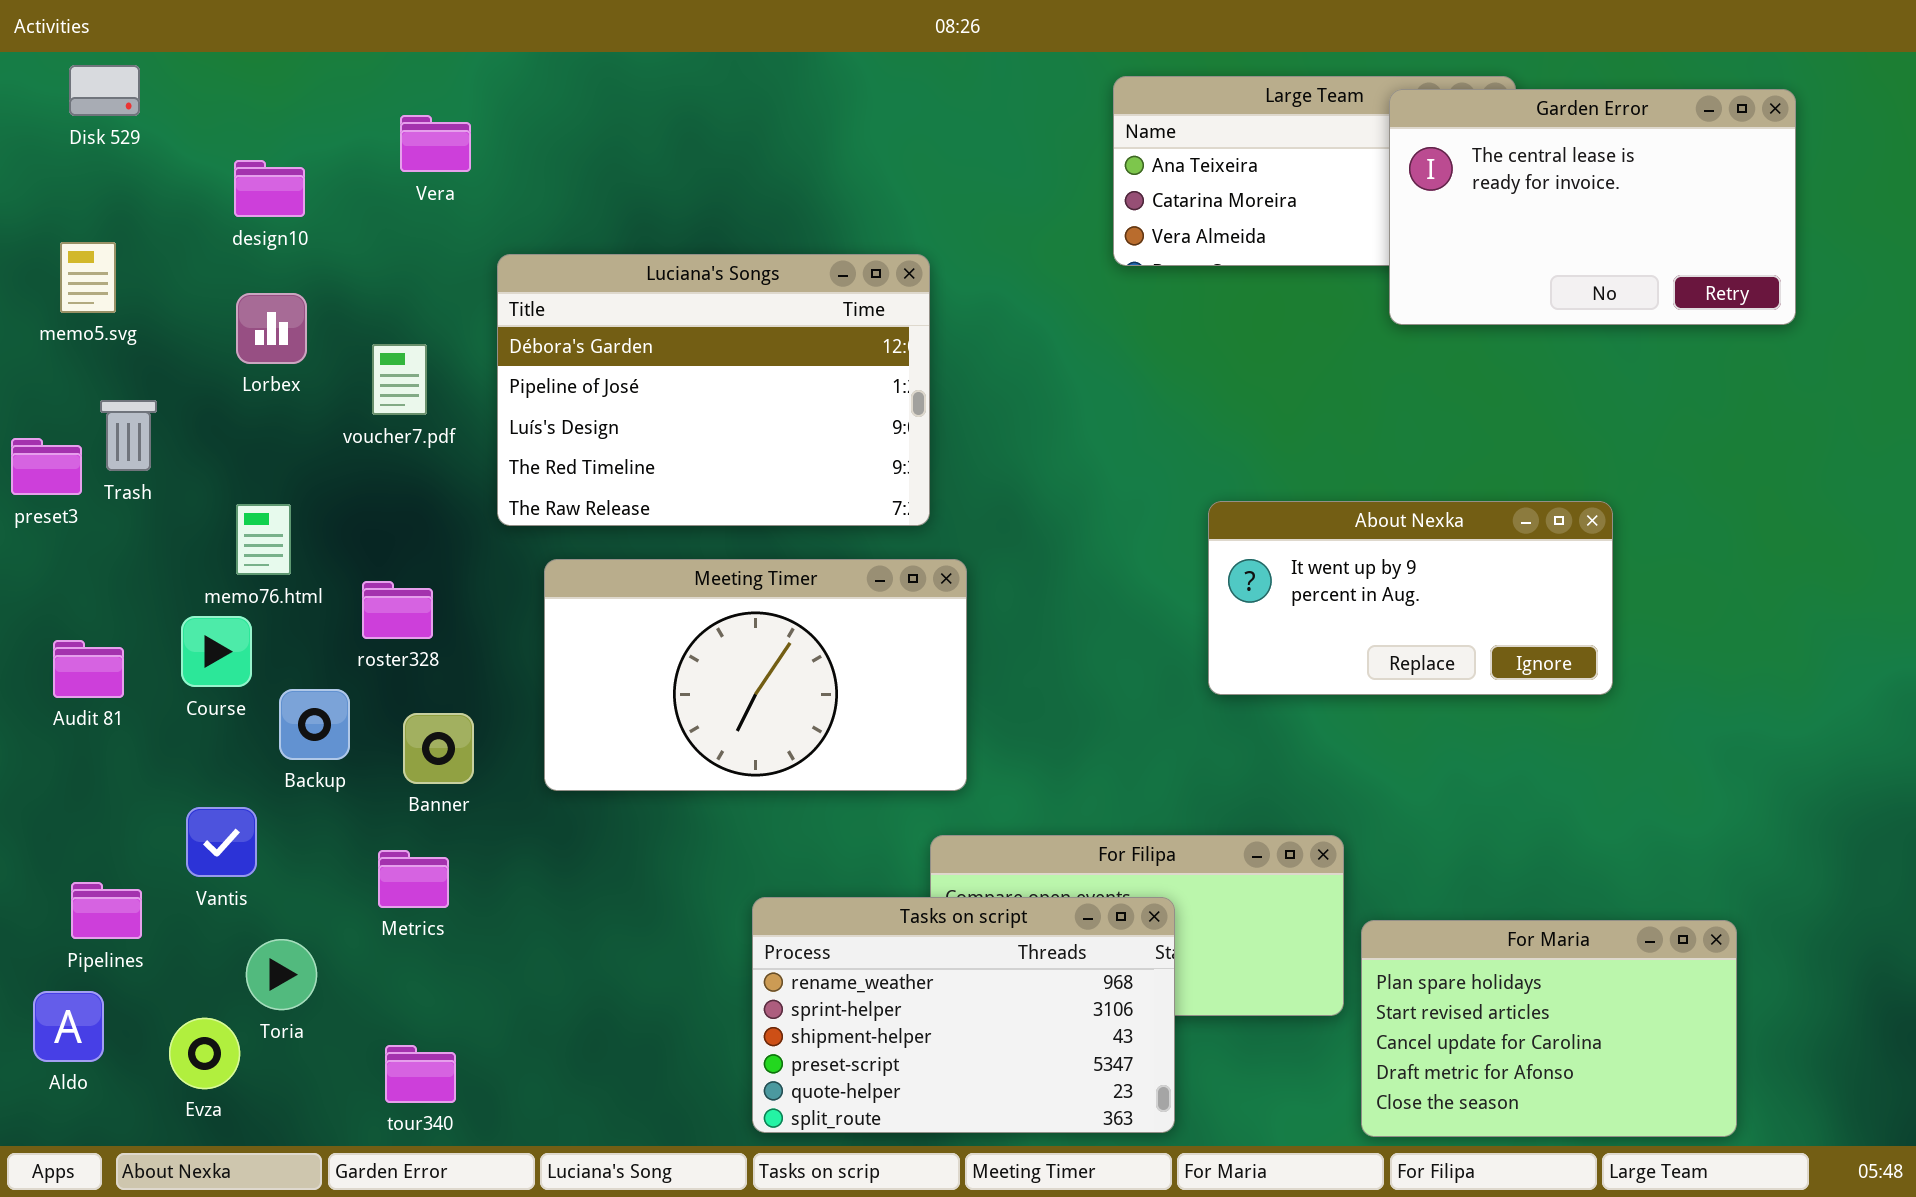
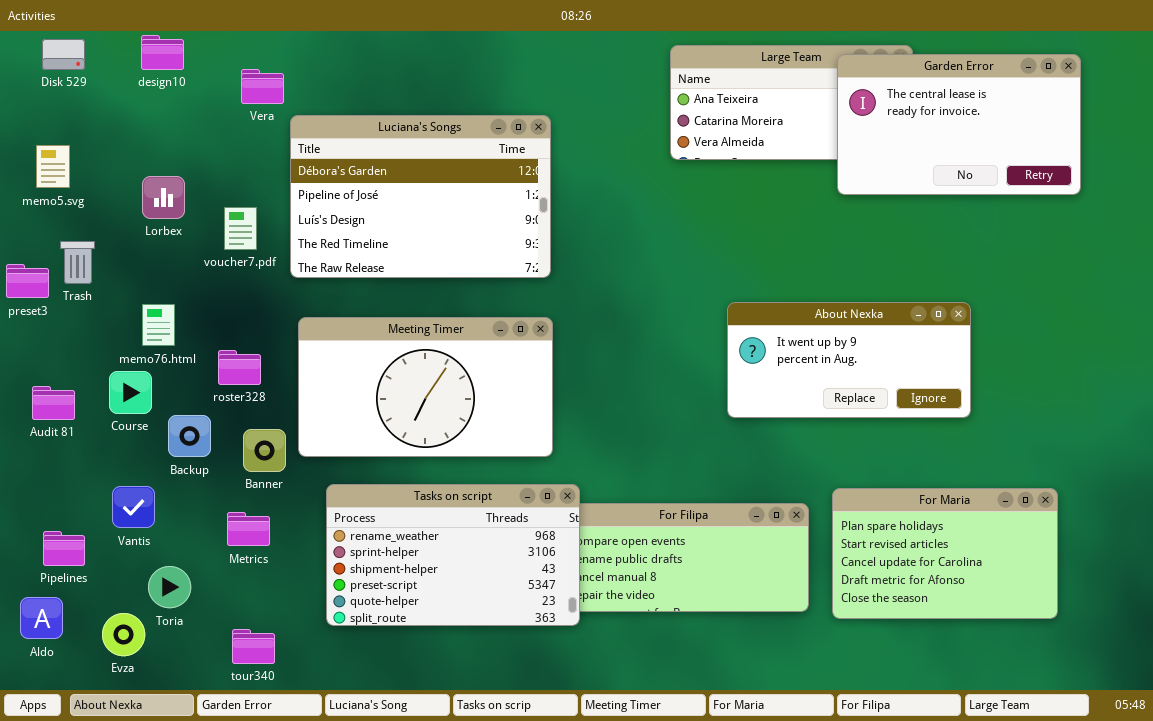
design10: [234,160,305,217] -> [141,35,184,70], moved
Luciana's Songs: [497,254,930,526] -> [290,115,551,278], moved
Meeting Timer: [544,559,967,791] -> [298,317,553,457], moved
Tasks on script: [752,897,1175,1133] -> [326,484,580,626], moved
For Maria: [1361,920,1737,1137] -> [832,488,1058,619], moved

